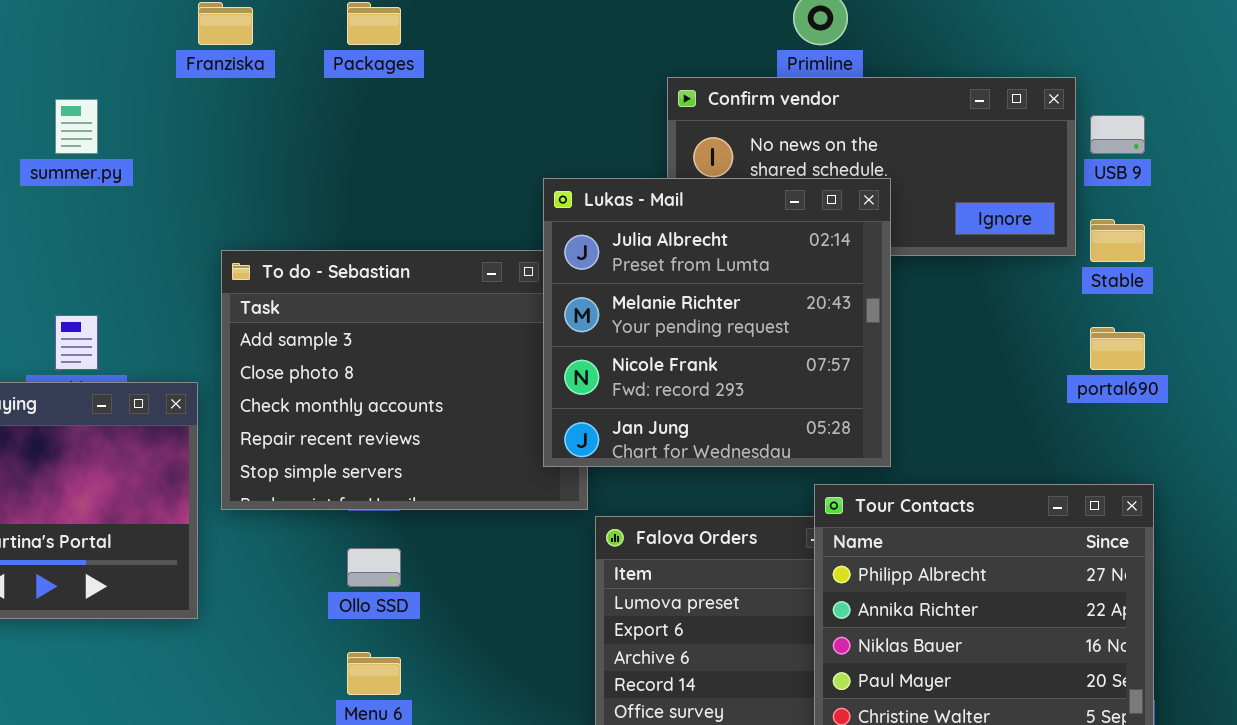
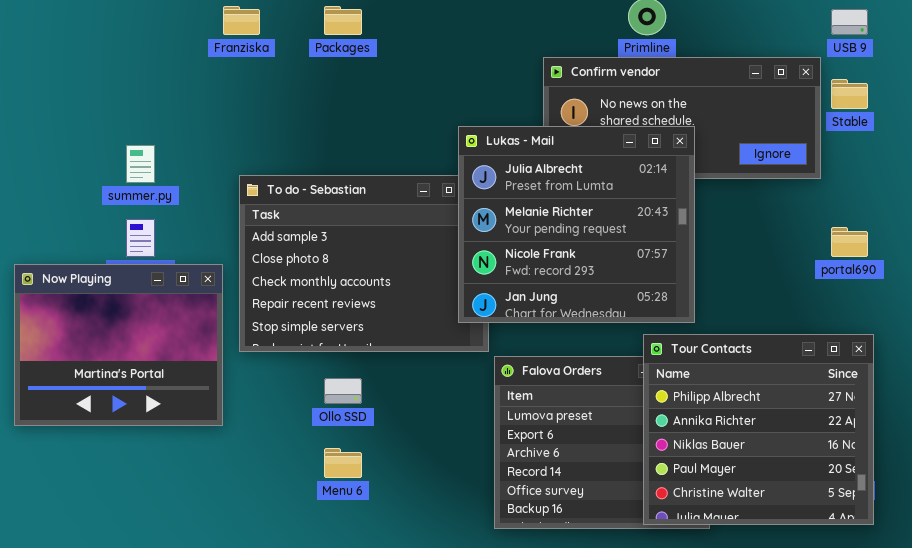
summer.py: [55,99,98,154] -> [126,145,155,183], moved
USB 9: [1090,115,1145,154] -> [831,9,868,35], moved
Stable: [1090,219,1145,262] -> [831,79,868,109], moved

